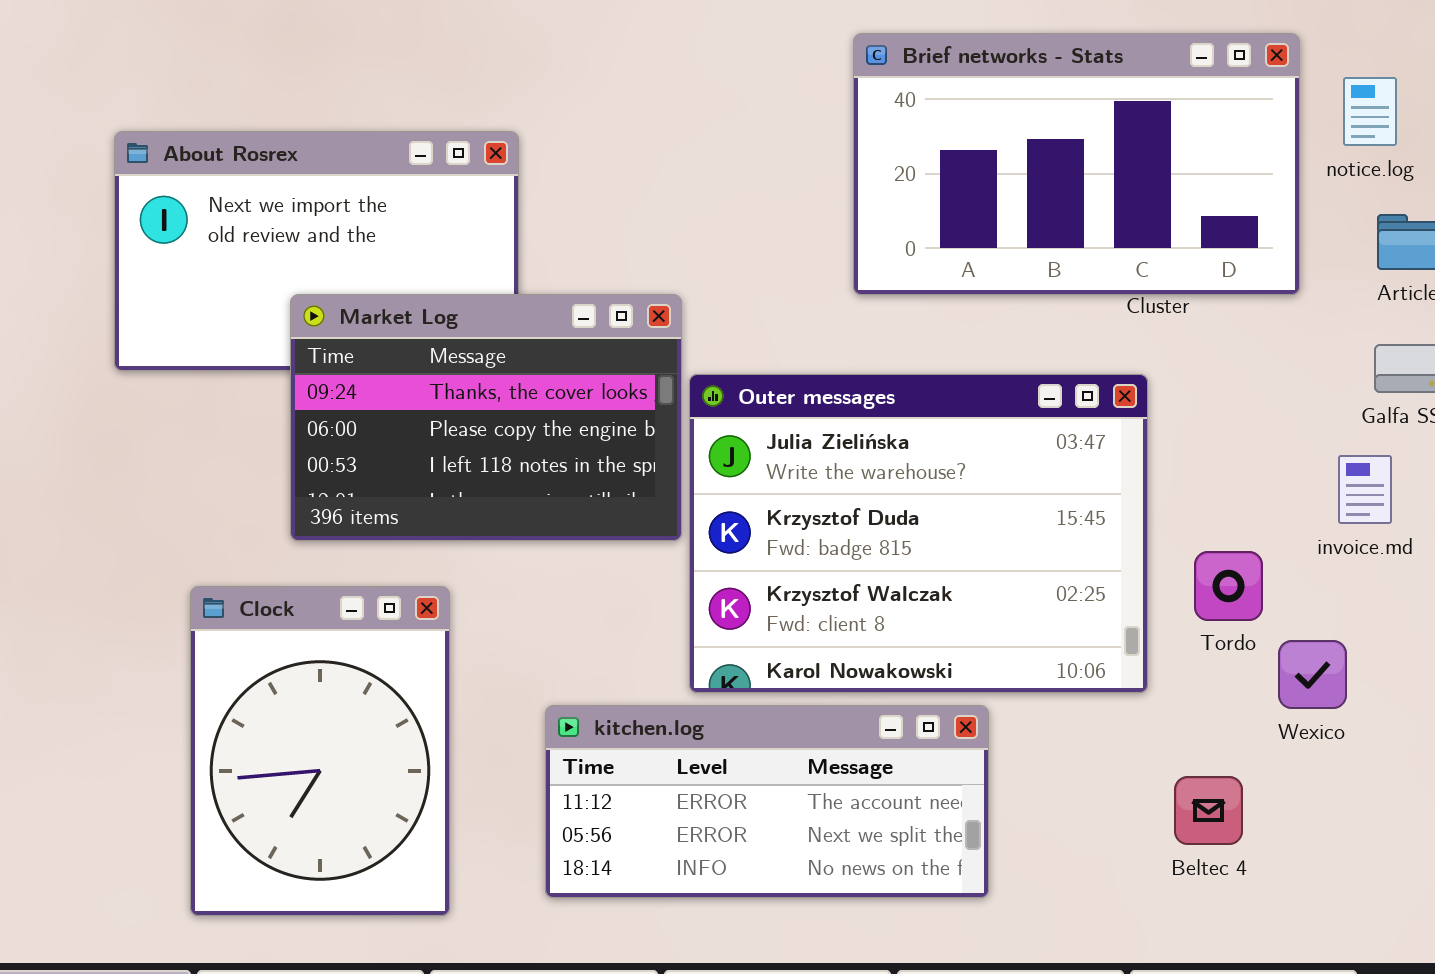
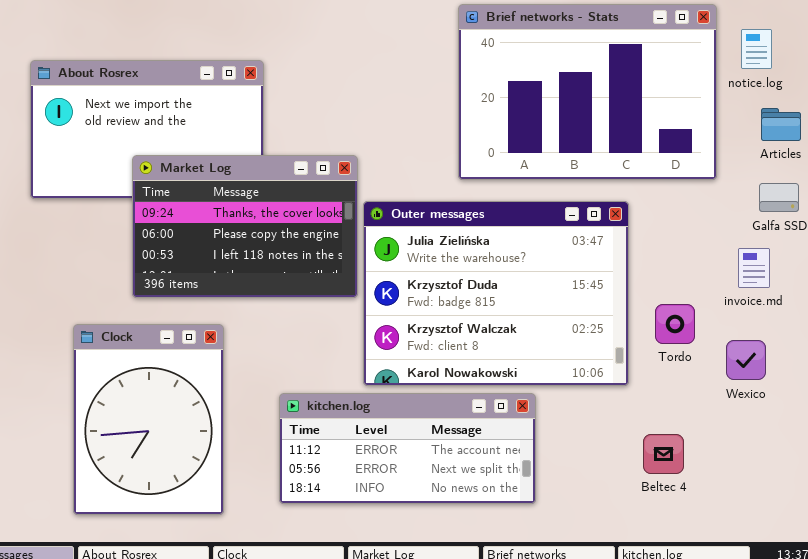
Brief networks - Stats: [853,33,1300,295] -> [458,4,717,180], resized
Wexico: [1278,640,1347,709] -> [726,340,766,380], moved

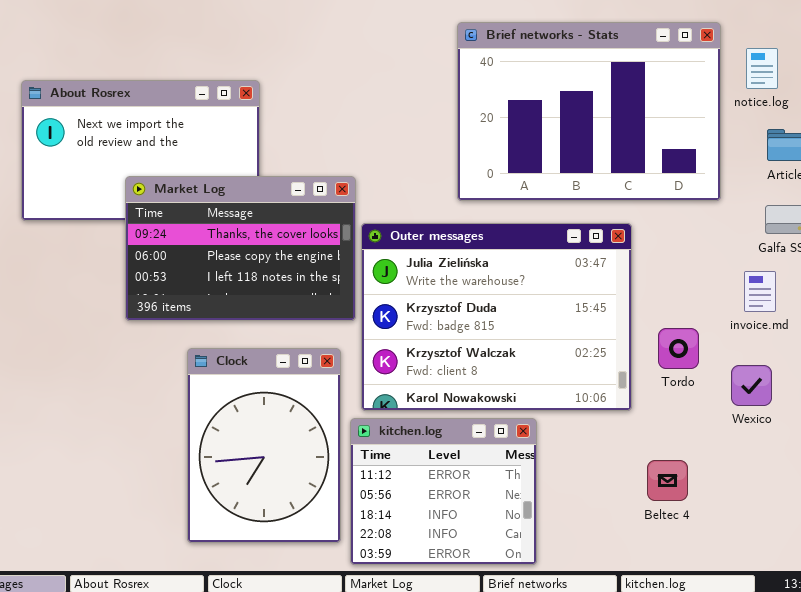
Clock: [73,324,224,515] -> [187,348,341,543], moved
kitchen.log: [279,393,536,504] -> [350,418,537,565], resized

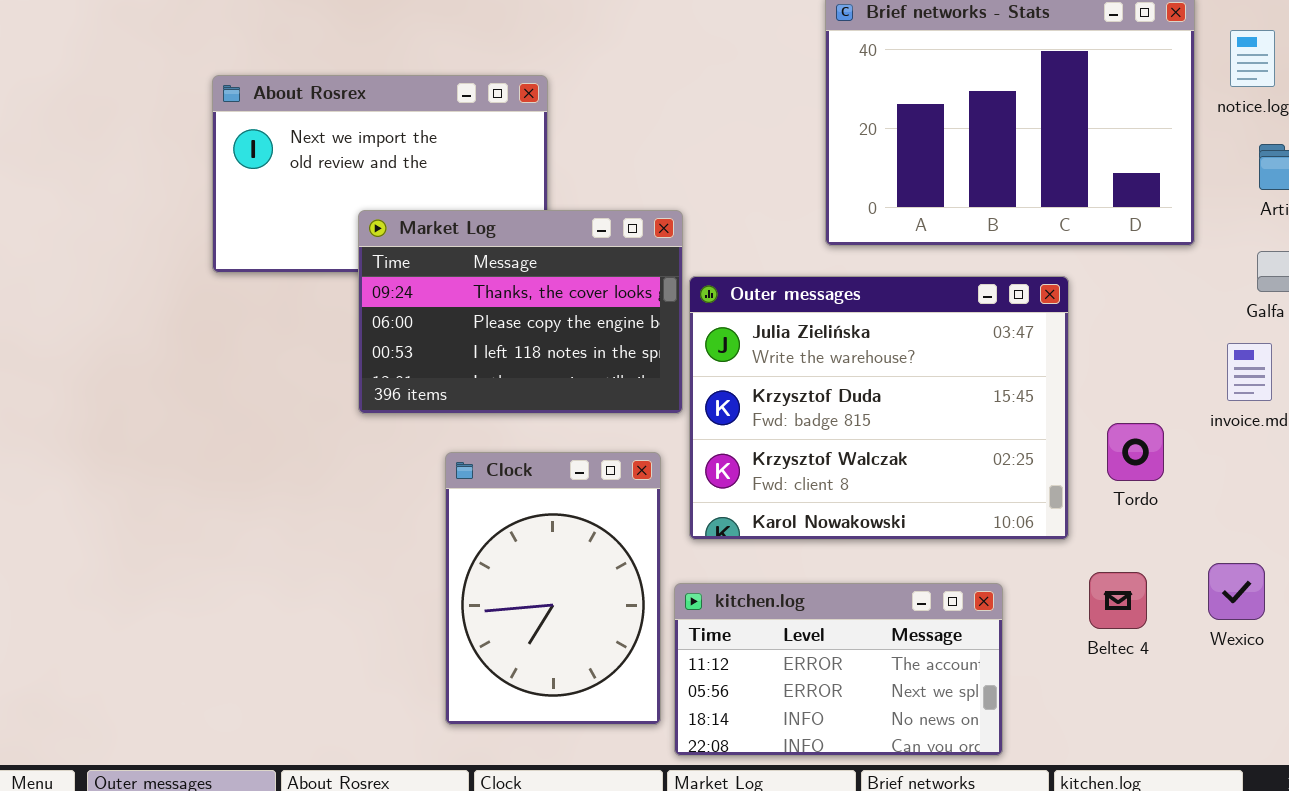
Wexico: [731,365,772,406] -> [1208,563,1265,620], moved
kitchen.log: [350,418,537,565] -> [674,583,1003,756], resized
Beltec 4: [647,460,688,501] -> [1089,572,1147,629], moved

